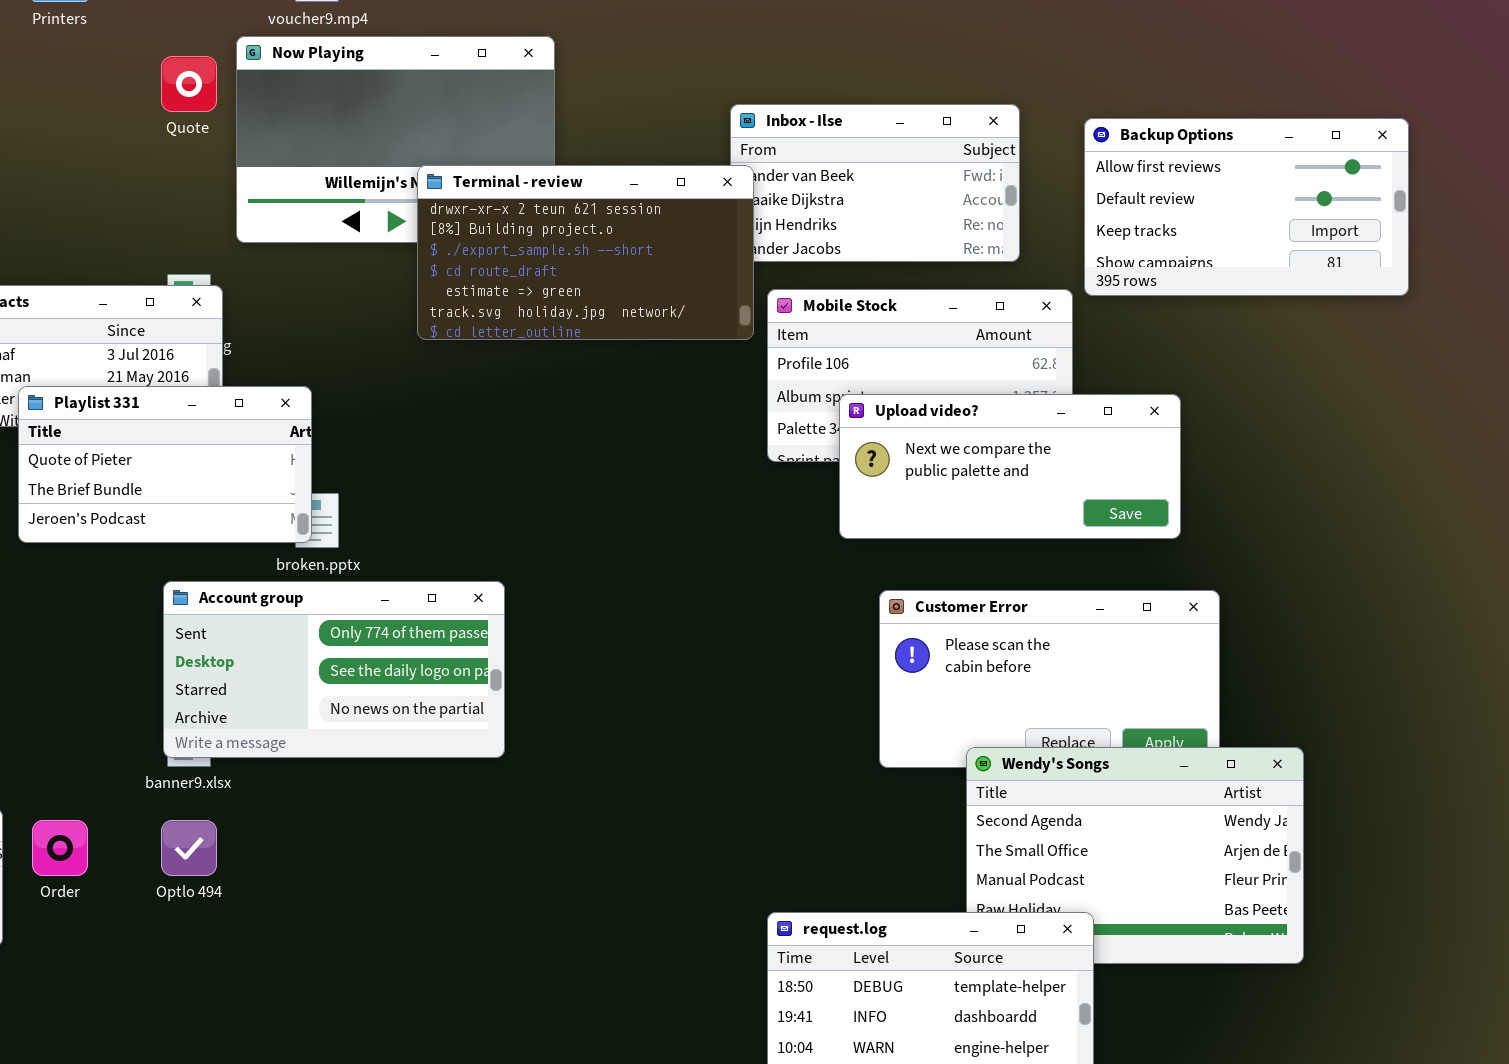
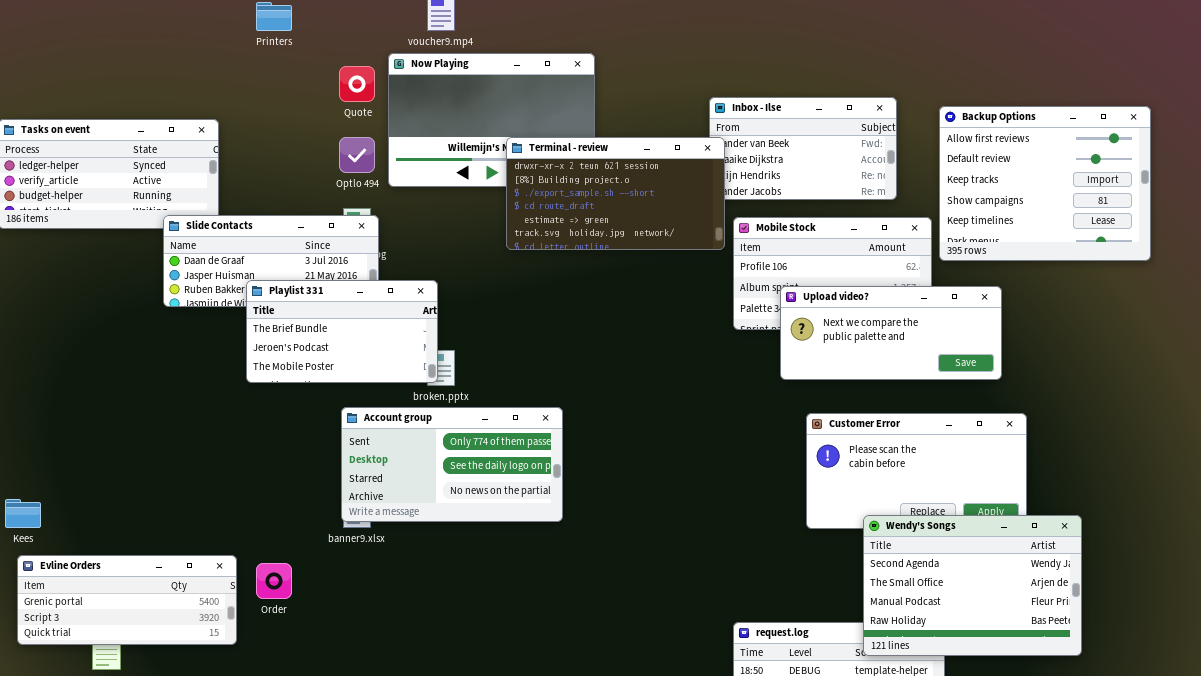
Backup Options: [1084,118,1409,296] -> [939,106,1151,261], resized
Playlist 331: [18,386,312,543] -> [246,280,438,383], scrolled down 1 row
Wendy's Songs: [966,747,1304,964] -> [863,515,1082,656], raised
Optlo 494: [161,820,217,876] -> [339,137,375,173], moved

